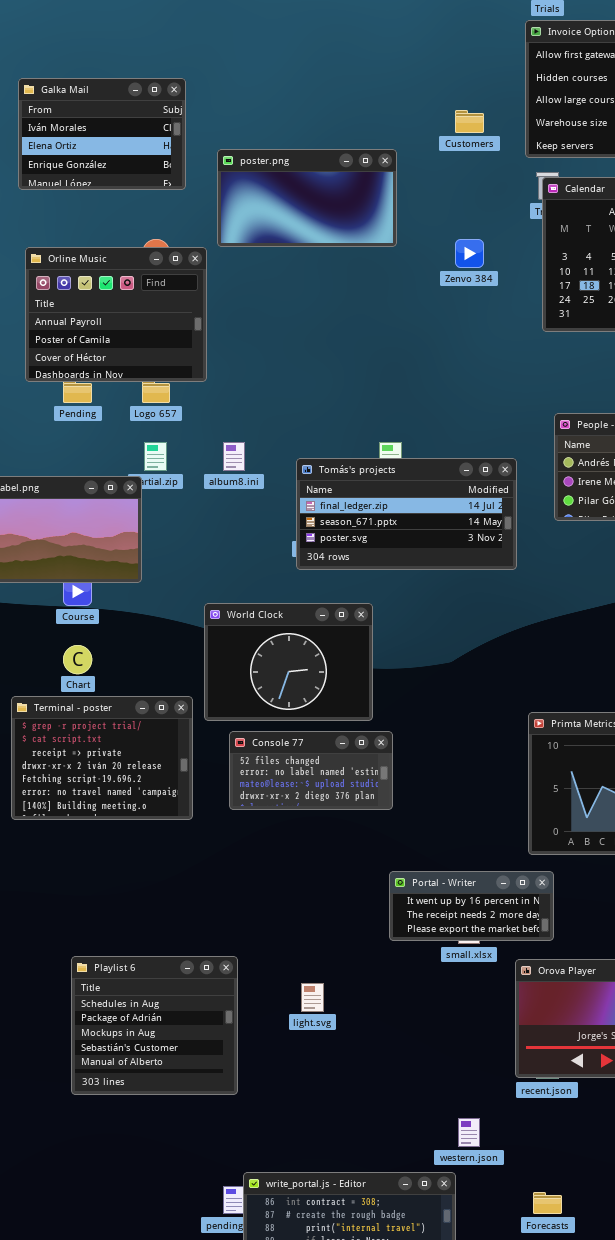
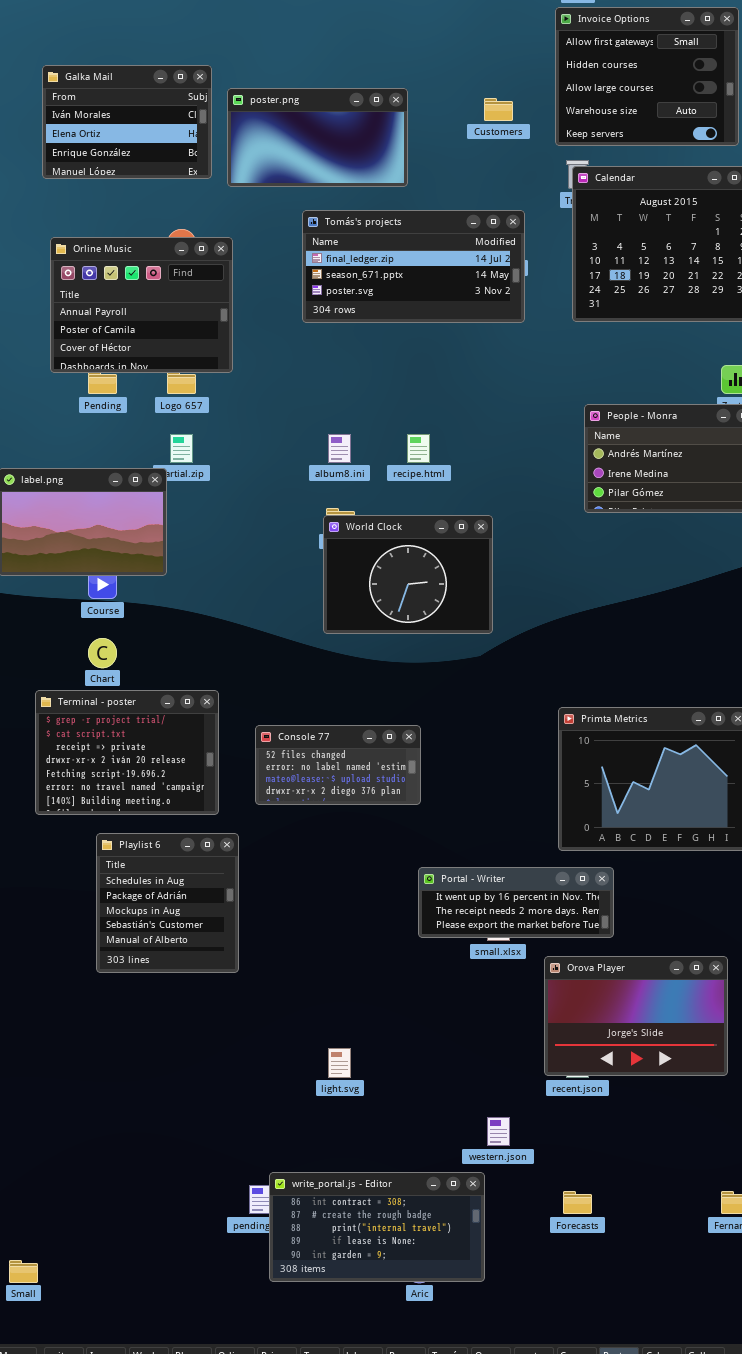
poster.png: [217,149,397,247] -> [227,88,408,187], moved
album8.ini: [223,442,245,471] -> [328,434,351,463], moved
Tomás's projects: [296,458,517,570] -> [302,210,525,323], moved
World Clock: [204,603,373,721] -> [323,515,493,634], moved
Portal - Writer: [389,871,554,941] -> [418,867,614,938], resized
Playlist 6: [71,956,238,1095] -> [96,833,239,973], moved, resized
light.svg: [301,983,324,1012] -> [328,1048,351,1078], moved

